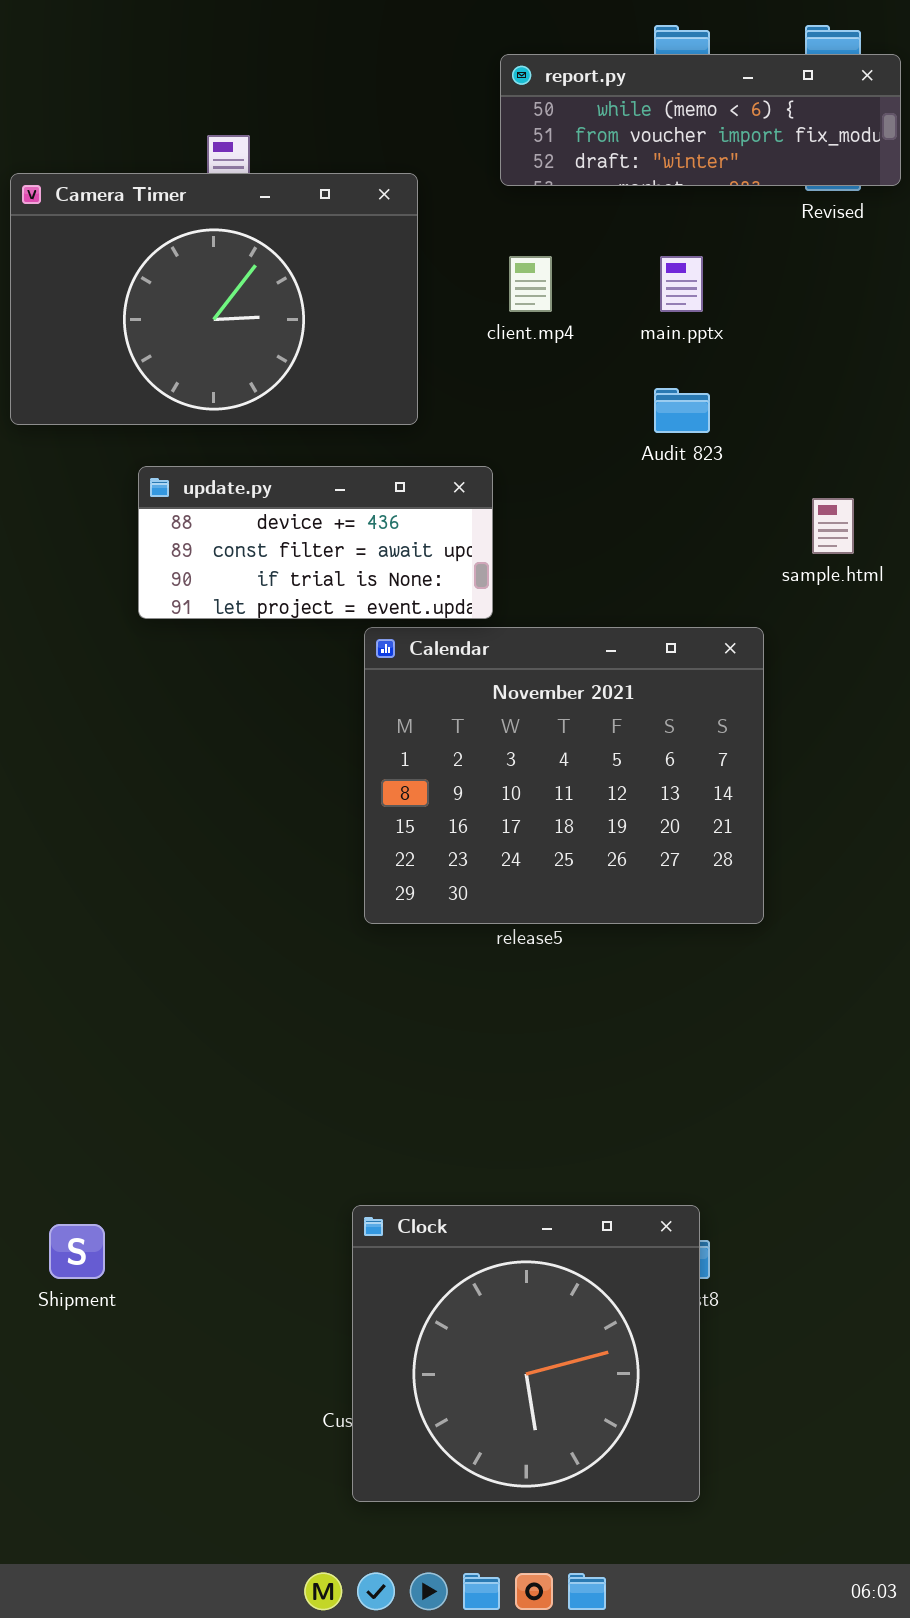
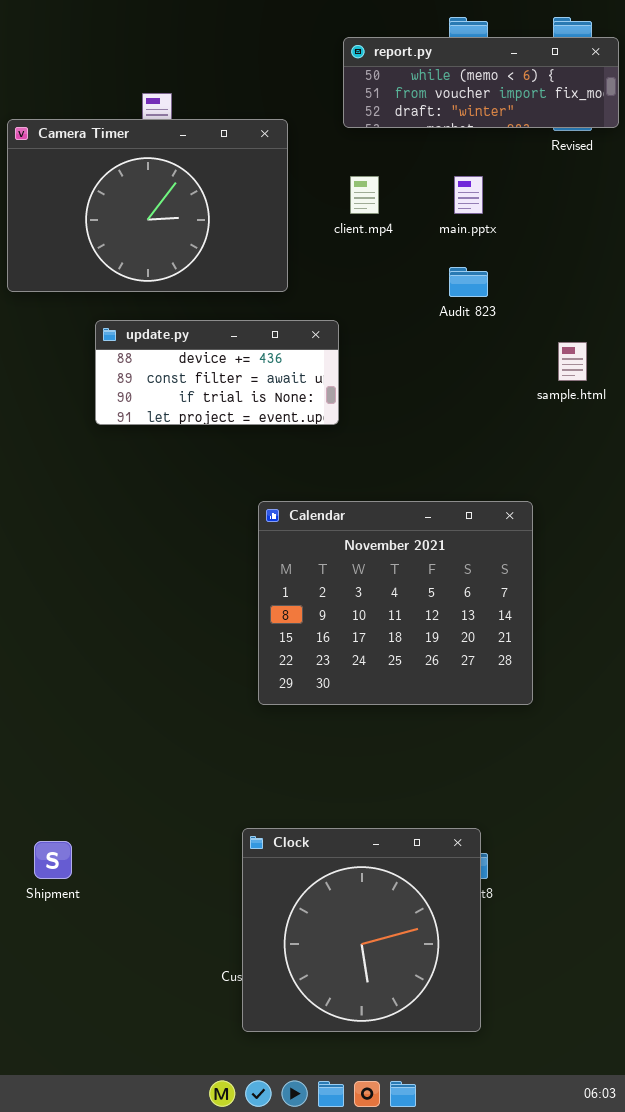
Calendar: [364,627,764,924] -> [258,501,533,705], moved

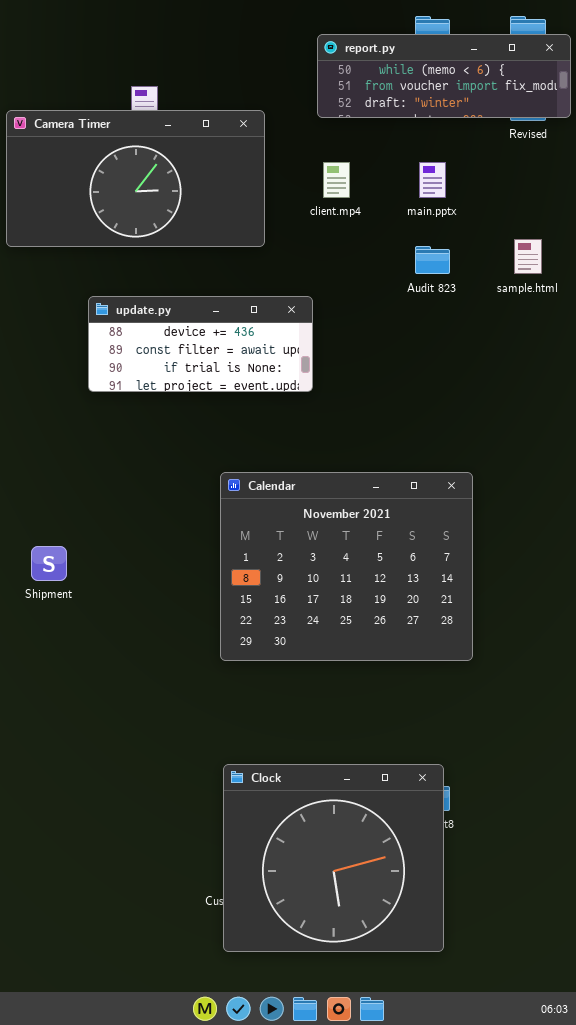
Camera Timer: [7,119,288,292] -> [6,110,265,247], resized
sample.html: [558,342,587,381] -> [514,239,542,274], moved
Calendar: [258,501,533,705] -> [220,472,473,661], moved
Shipment: [34,841,72,879] -> [31,546,67,581], moved

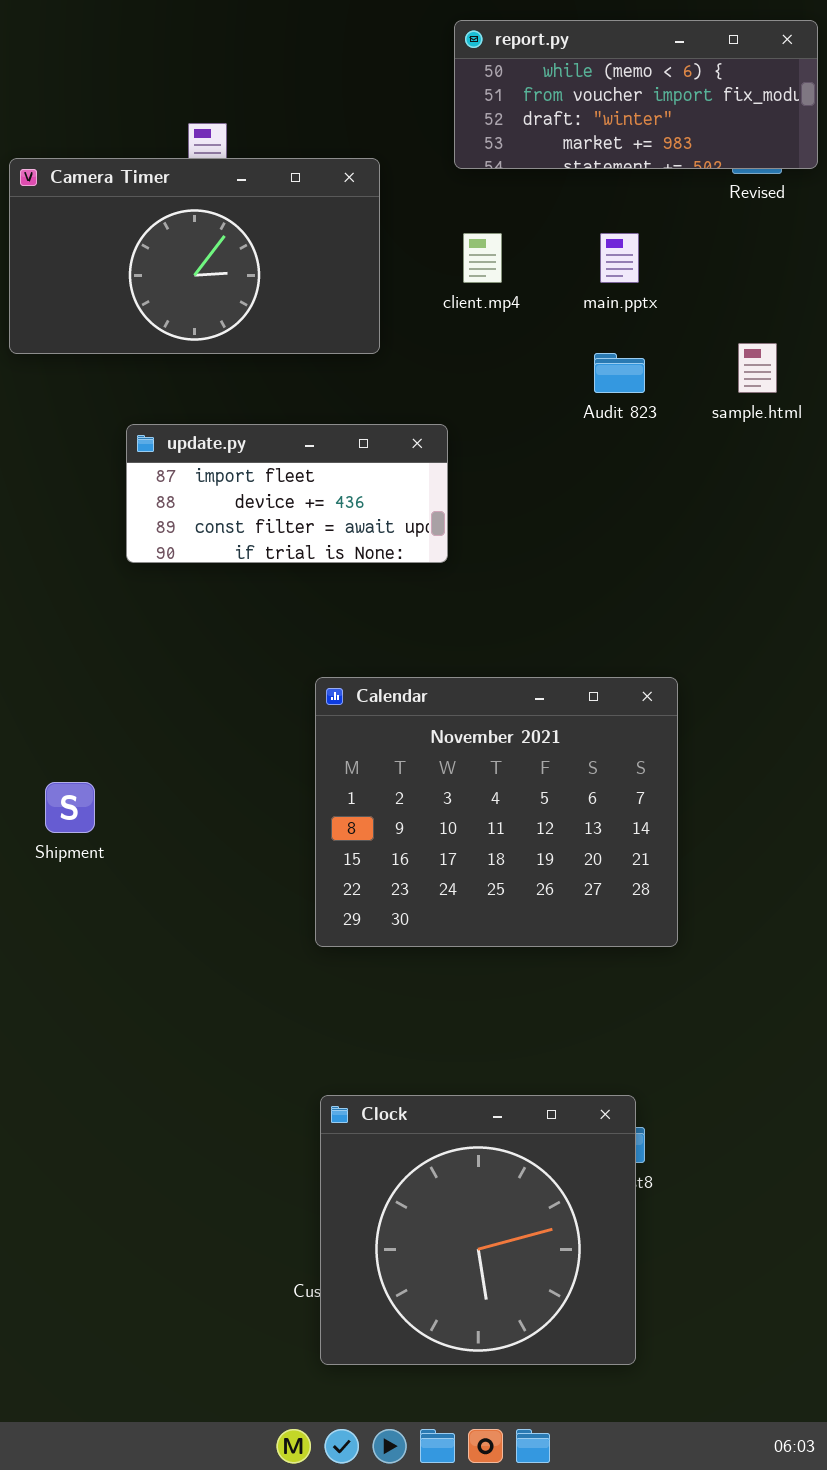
report.py: [317,34,571,118] -> [454,20,818,169], resized
update.py: [88,296,313,392] -> [126,424,448,563], scrolled up 1 row

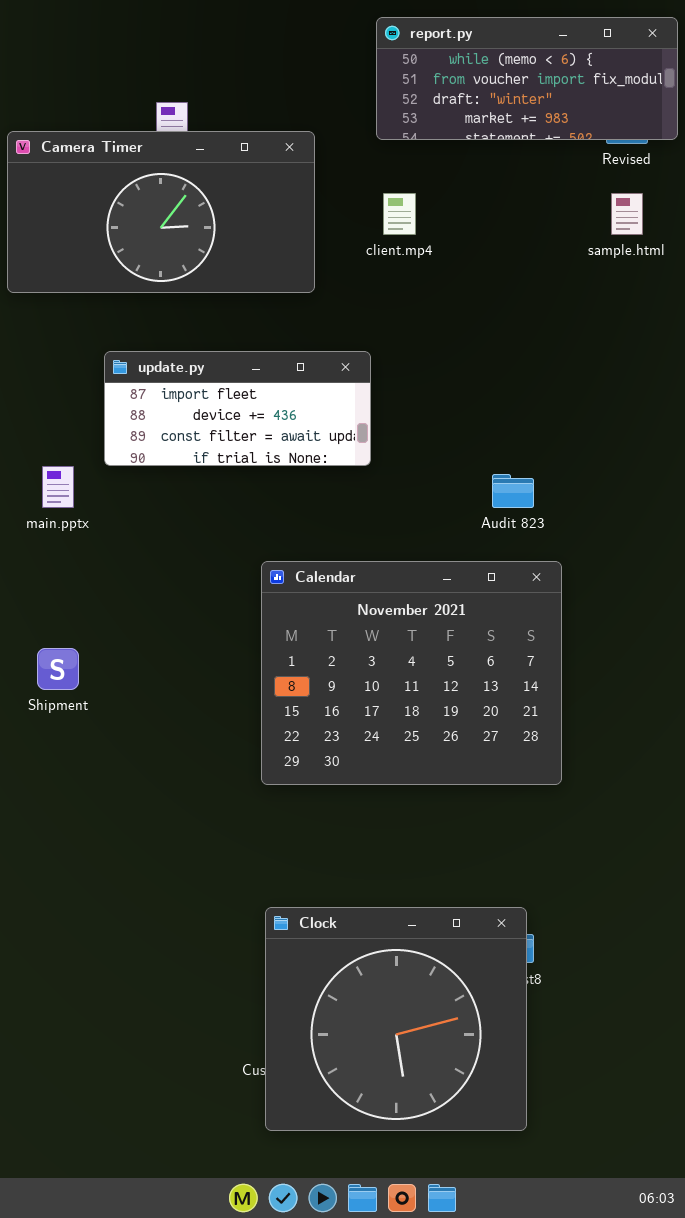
main.pptx: [600,233,639,283] -> [42,466,74,508], moved
sample.html: [738,343,777,393] -> [611,193,643,235], moved
Audit 823: [594,353,645,393] -> [492,474,534,508], moved

